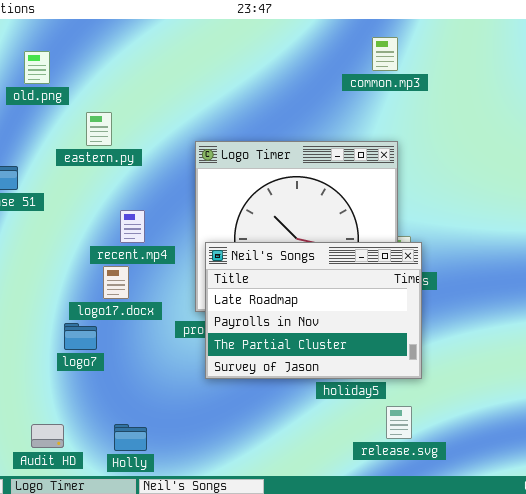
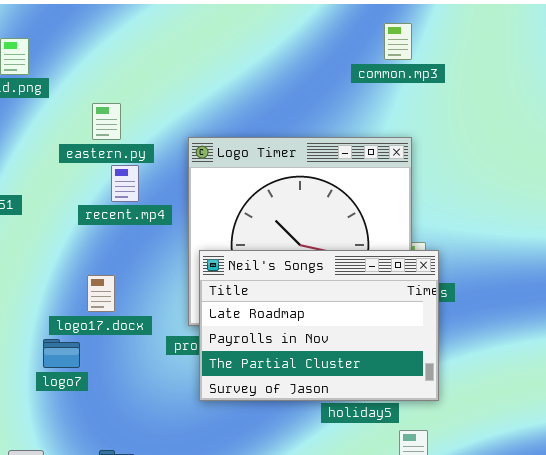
eastern.py: [86,112,112,146] -> [92,103,121,140], moved
recent.mp4: [120,210,145,243] -> [111,165,139,202], moved

